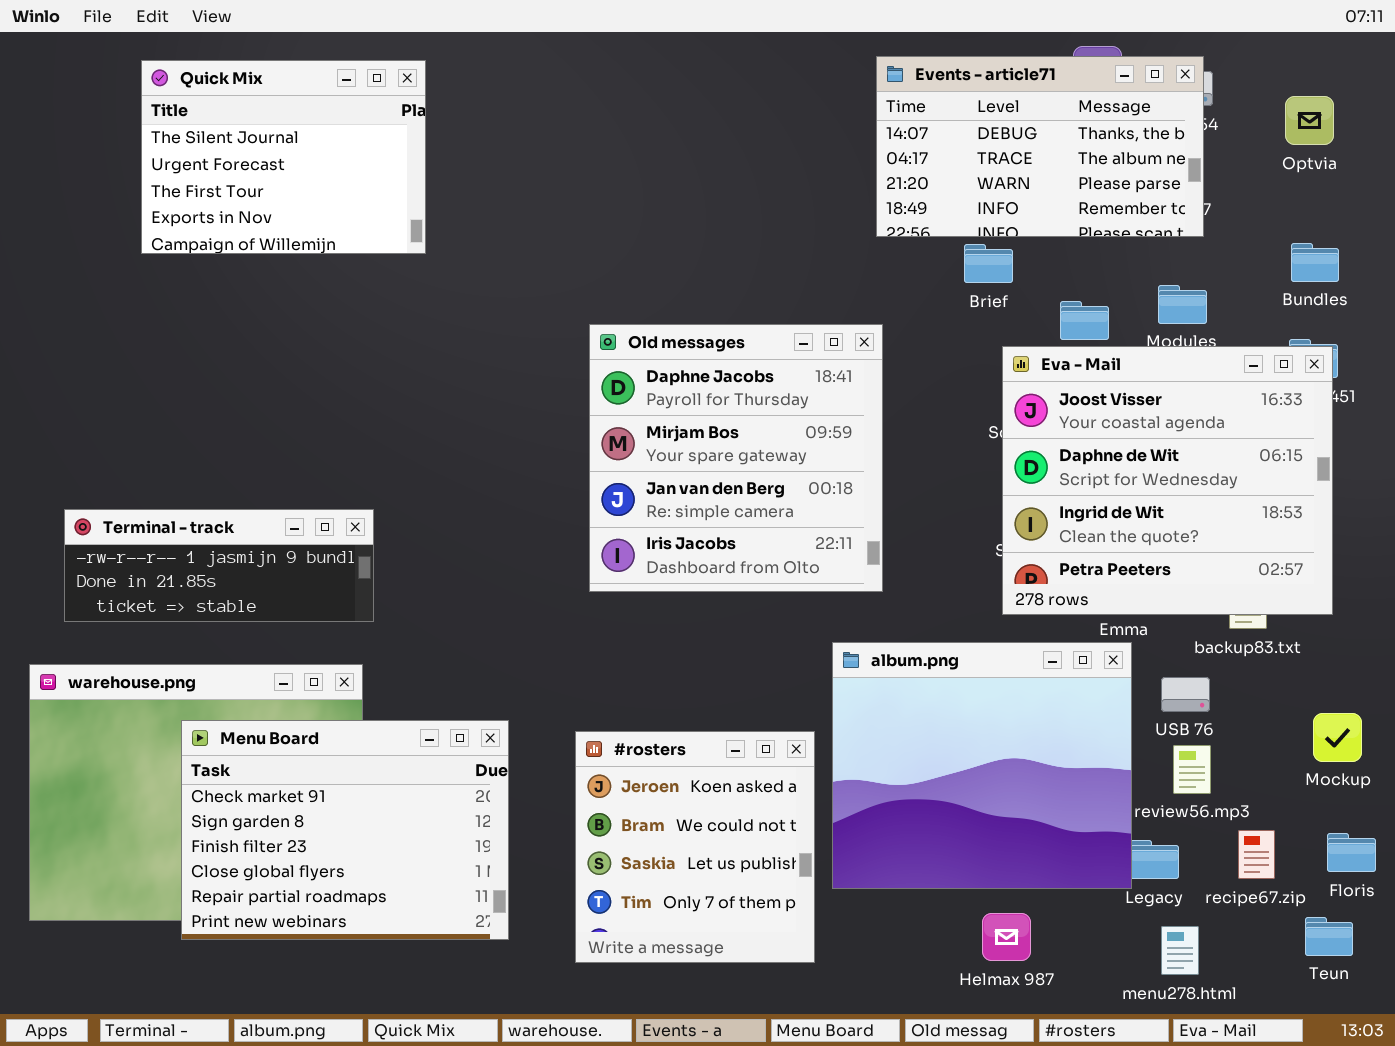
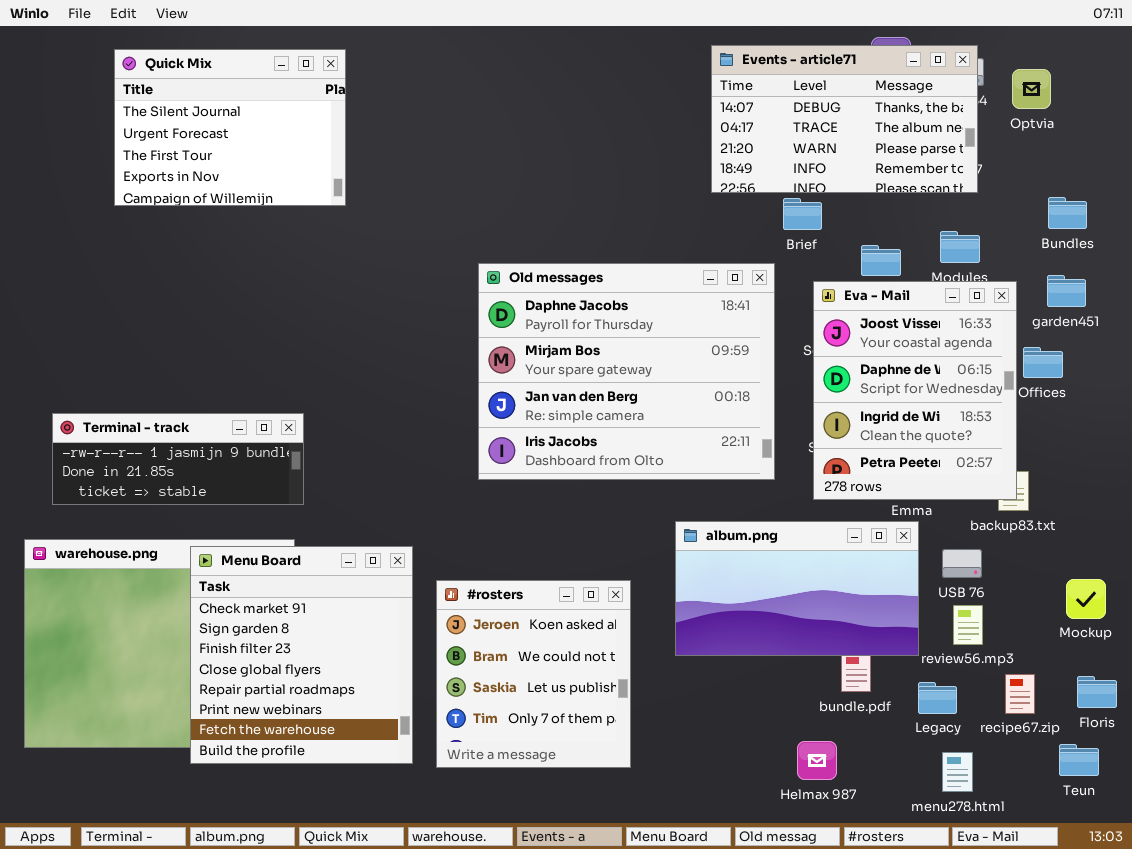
Optvia: [1285,96,1334,145] -> [1012,69,1051,109], moved
Old messages: [589,324,883,592] -> [478,263,775,480], resized
Eva - Mail: [1002,346,1333,615] -> [813,281,1017,500], resized
album.png: [832,642,1132,889] -> [675,521,919,656], resized
Menu Board: [181,720,509,940] -> [190,546,413,764], resized
#rosters: [575,731,815,963] -> [436,580,631,768], moved

